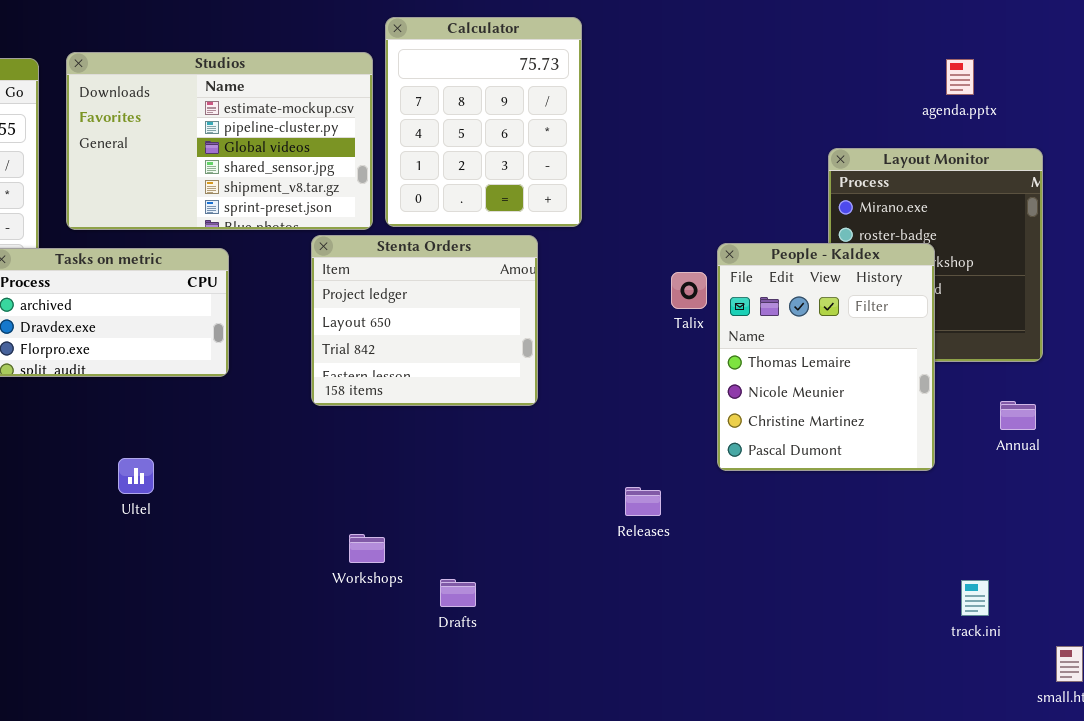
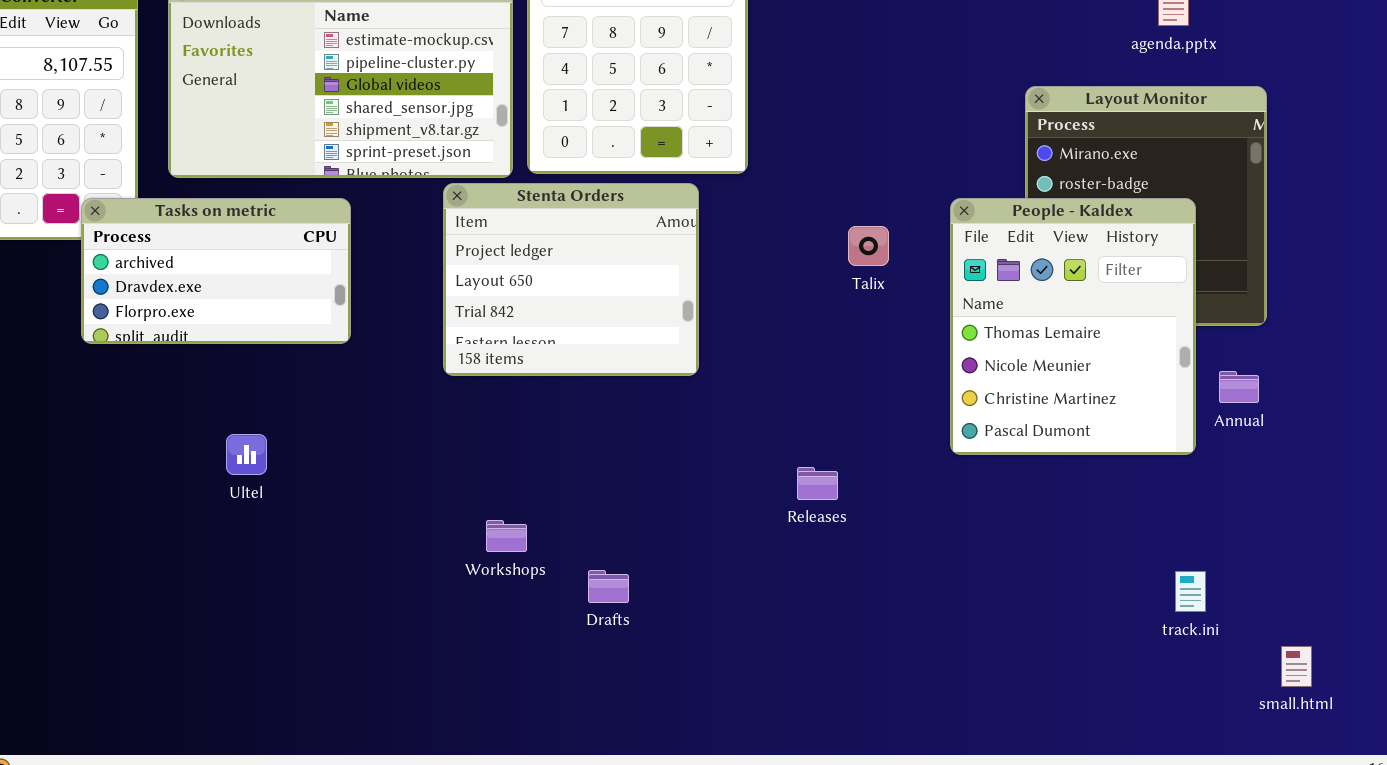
People - Kaldex: [717,243,935,471] -> [950,198,1196,455], moved

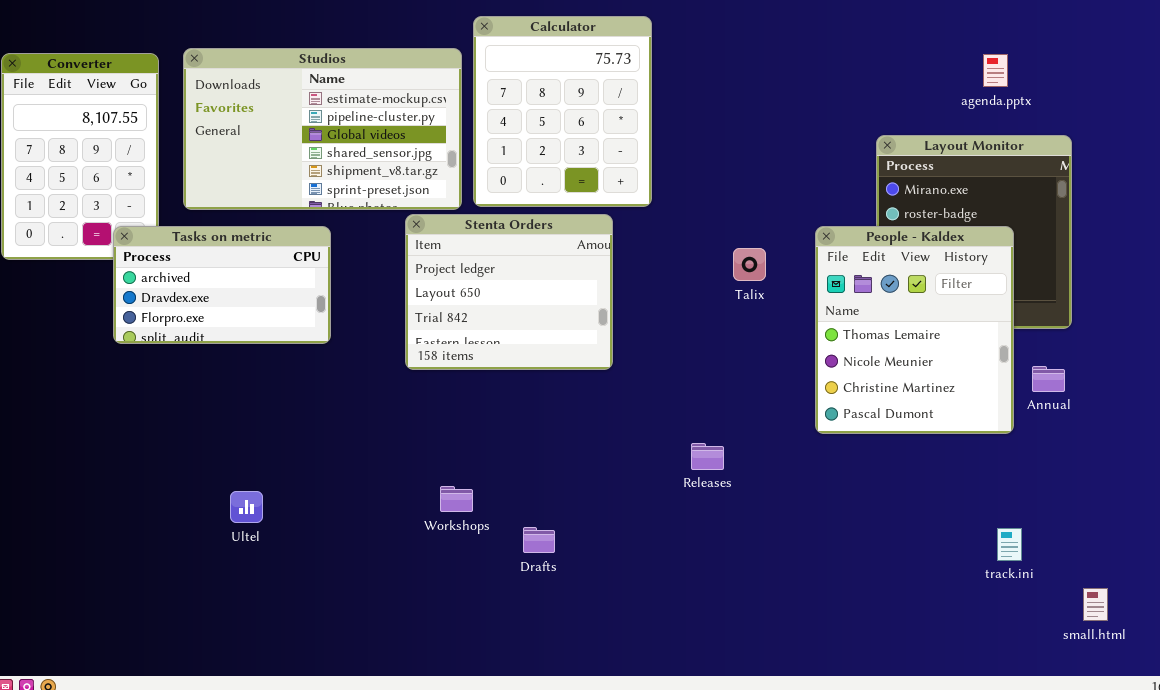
Ultel: [226,434,267,475] -> [230,491,263,523], moved

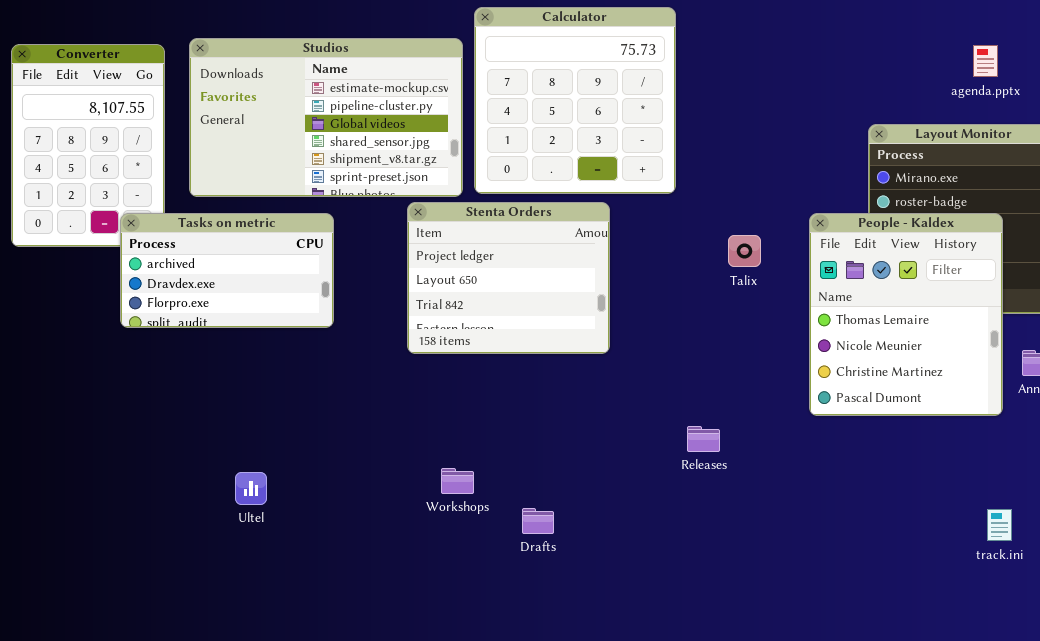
Calculator: [473,16,652,207] -> [474,7,676,194], resized

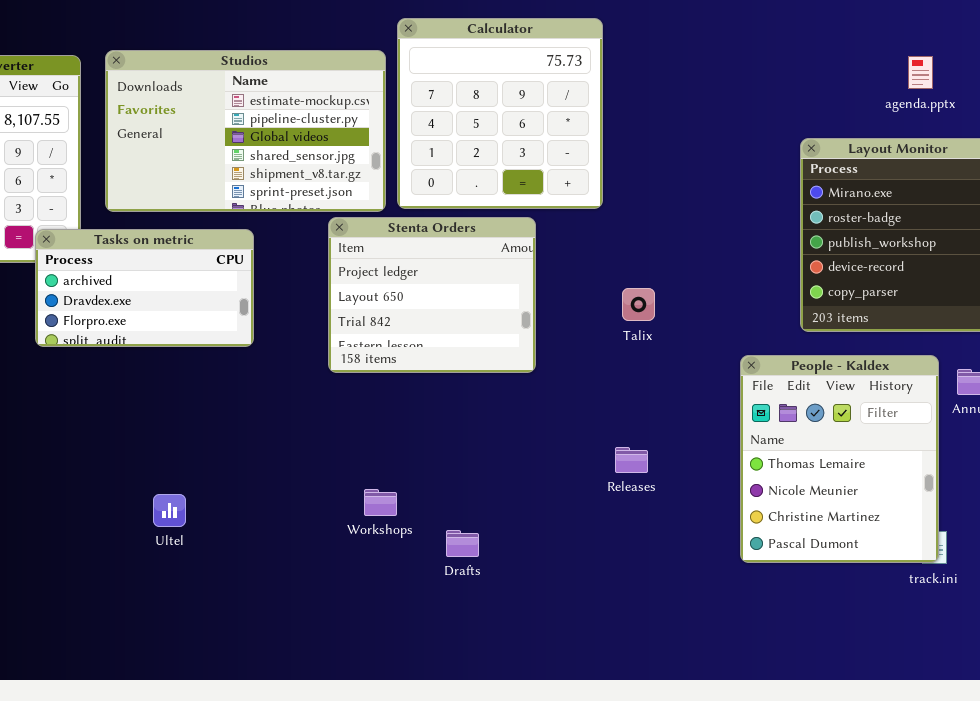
People - Kaldex: [809,213,1003,416] -> [740,355,939,563], moved
Talix: [728,235,761,267] -> [622,288,655,321], moved

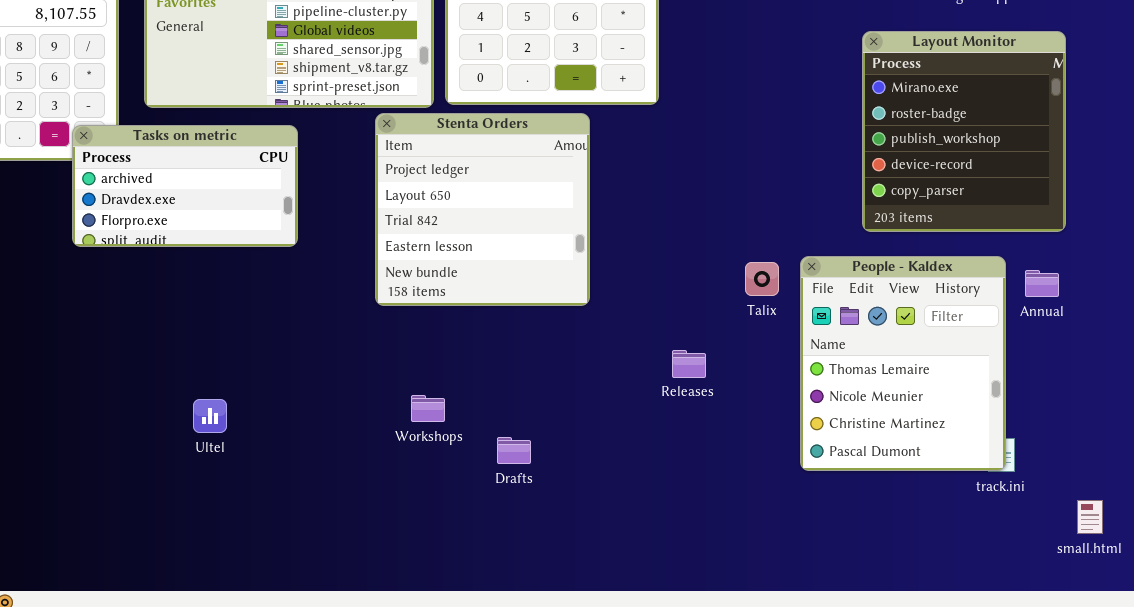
Stenta Orders: [328,217,536,373] -> [375,113,590,306], resized
Talix: [622,288,655,321] -> [745,262,779,296], moved

